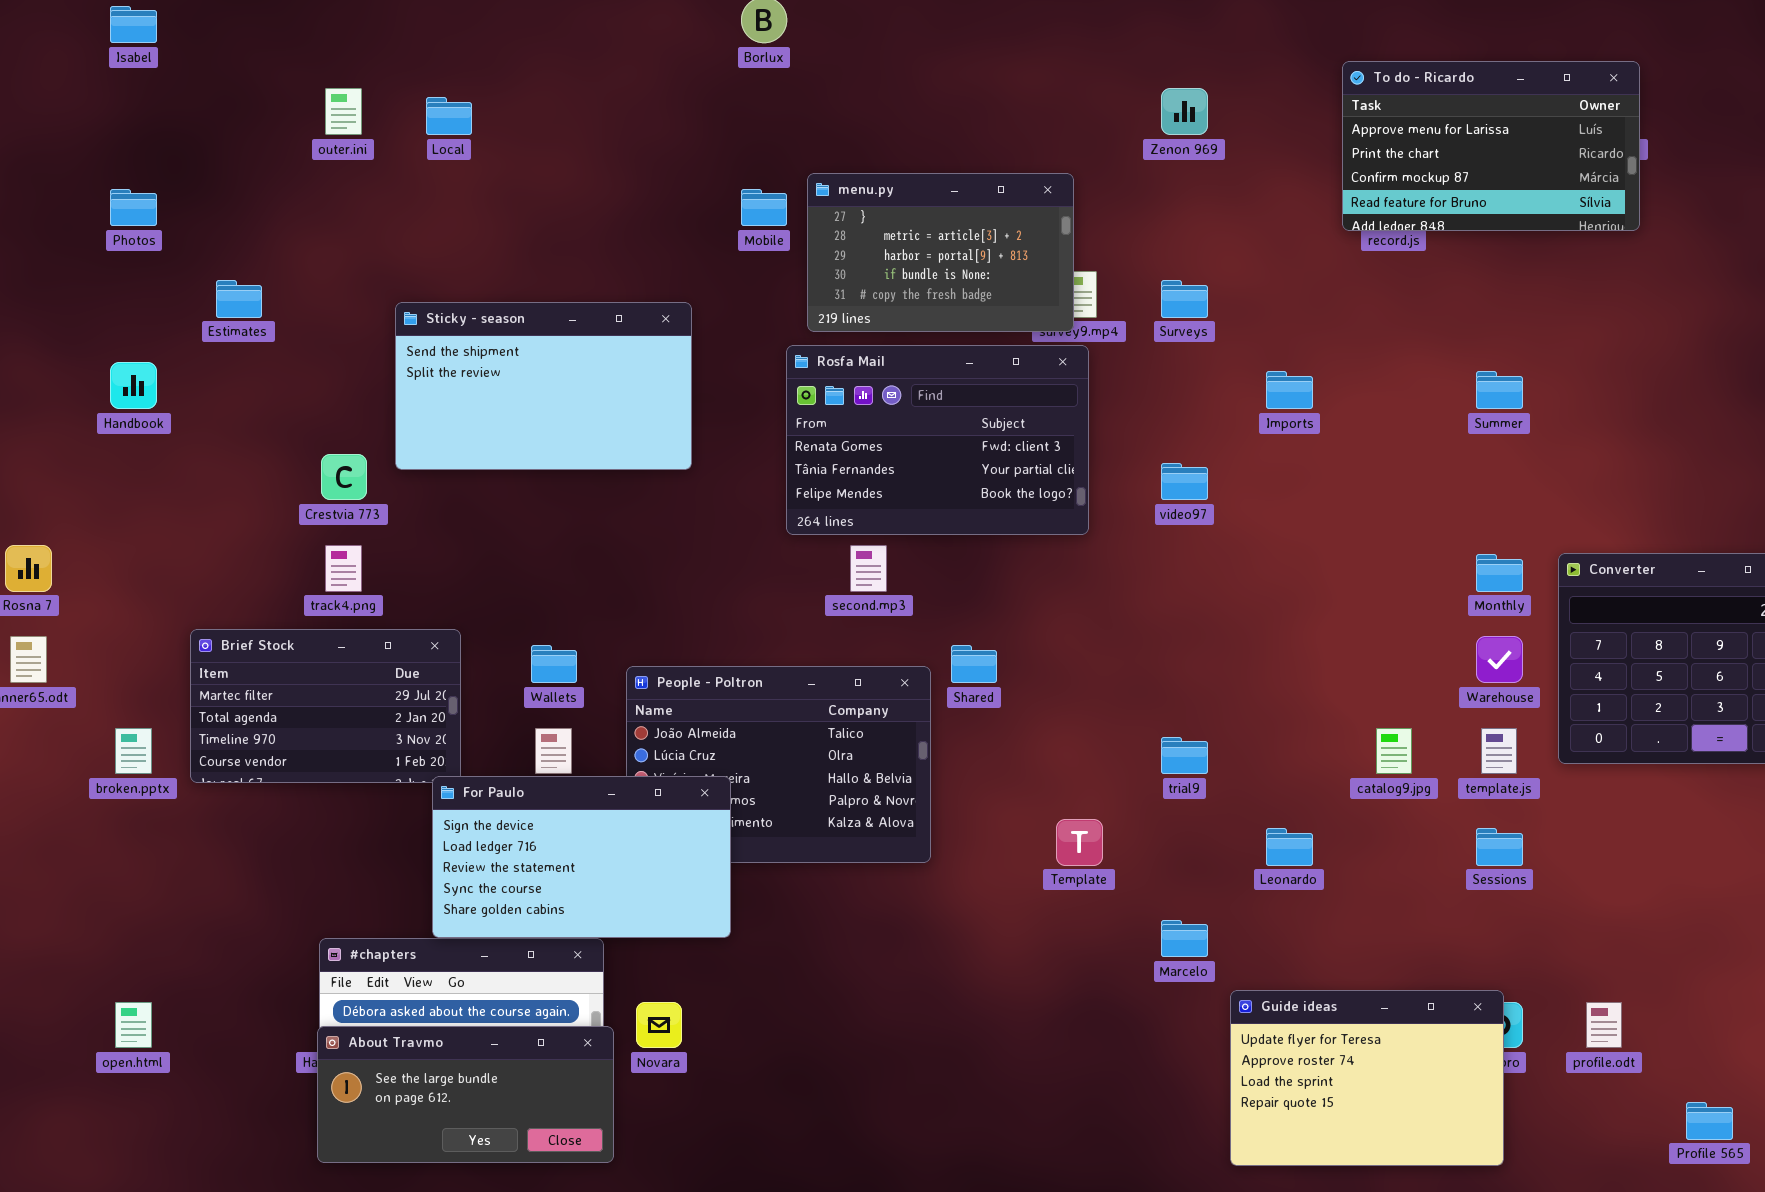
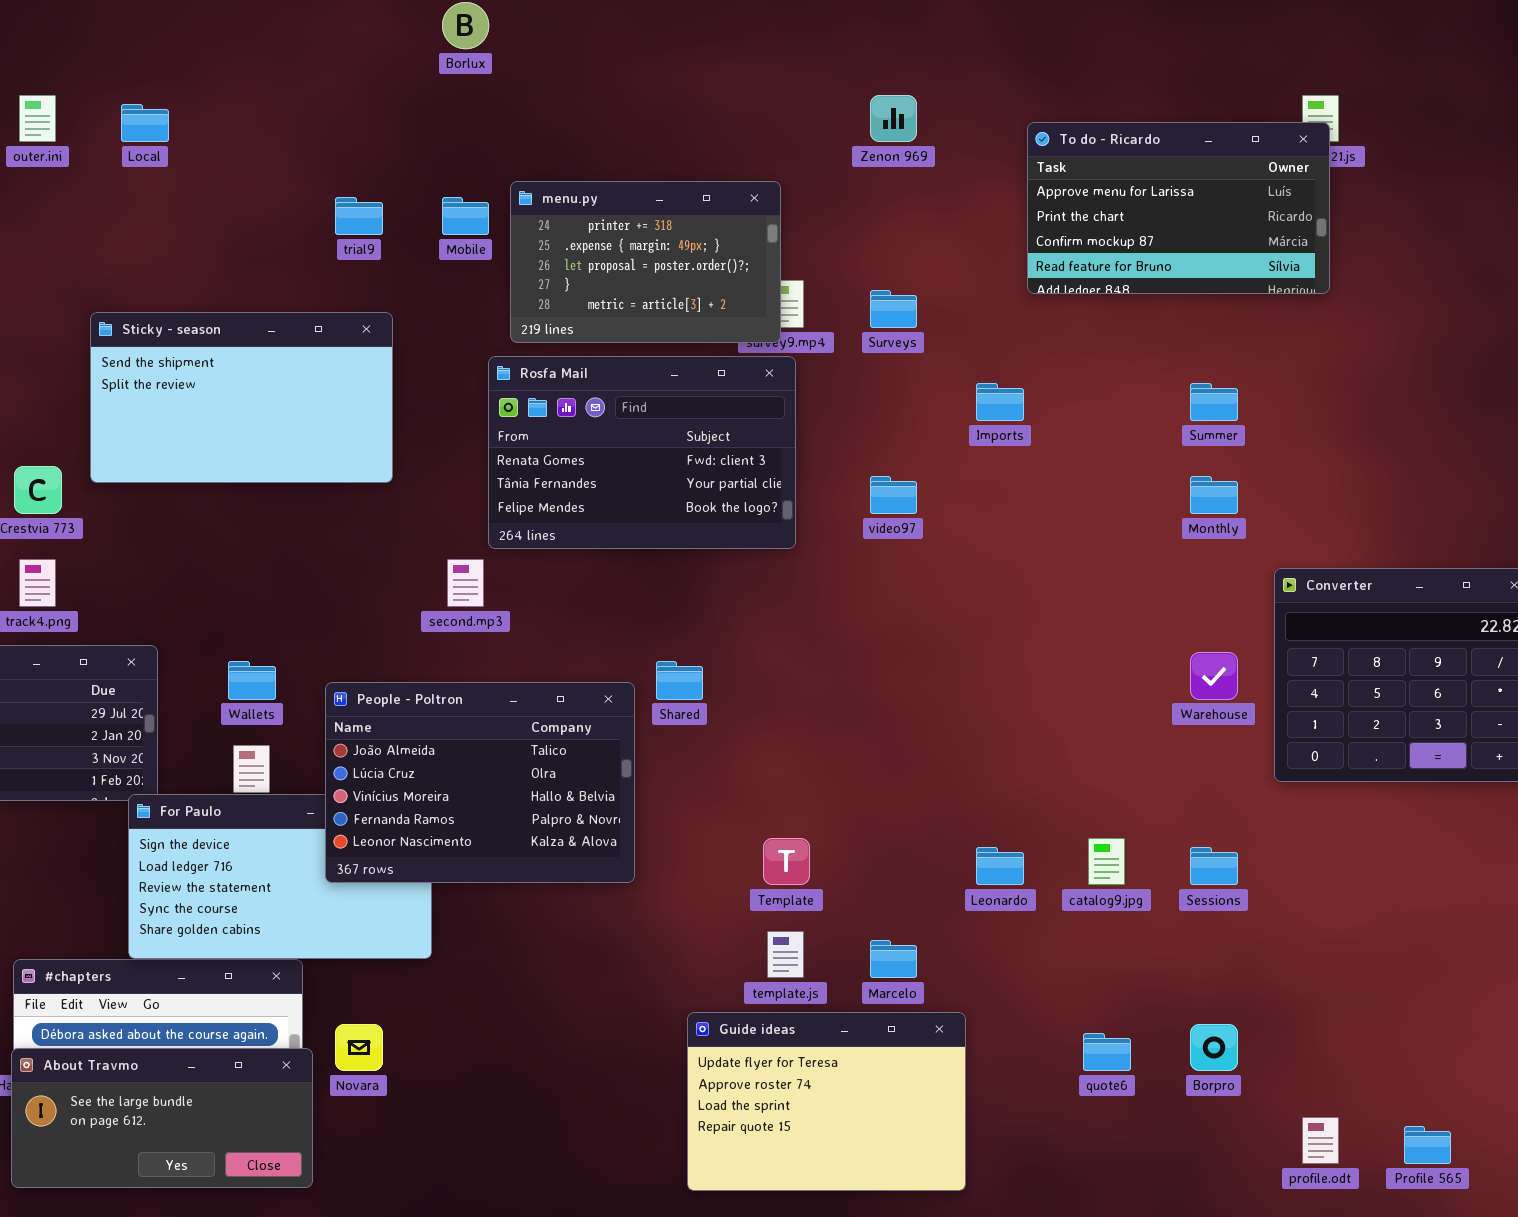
To do - Ricardo: [1342,61,1640,231] -> [1027,122,1330,294], moved
menu.py: [807,173,1074,332] -> [510,181,781,343], scrolled up 3 rows
second.mp3: [850,545,887,592] -> [447,559,484,607], moved
Monthly: [1476,554,1523,592] -> [1190,476,1238,514], moved
People - Poltron: [626,666,931,863] -> [325,682,635,883], raised
catalog9.jpg: [1376,728,1412,774] -> [1088,838,1125,885], moved
template.js: [1481,728,1517,774] -> [767,931,804,978], moved
trial9: [1161,737,1208,774] -> [335,197,383,235], moved
Guide ideas: [1230,990,1504,1166] -> [687,1012,966,1191], moved
profile.odt: [1586,1002,1622,1048] -> [1302,1117,1339,1164], moved

